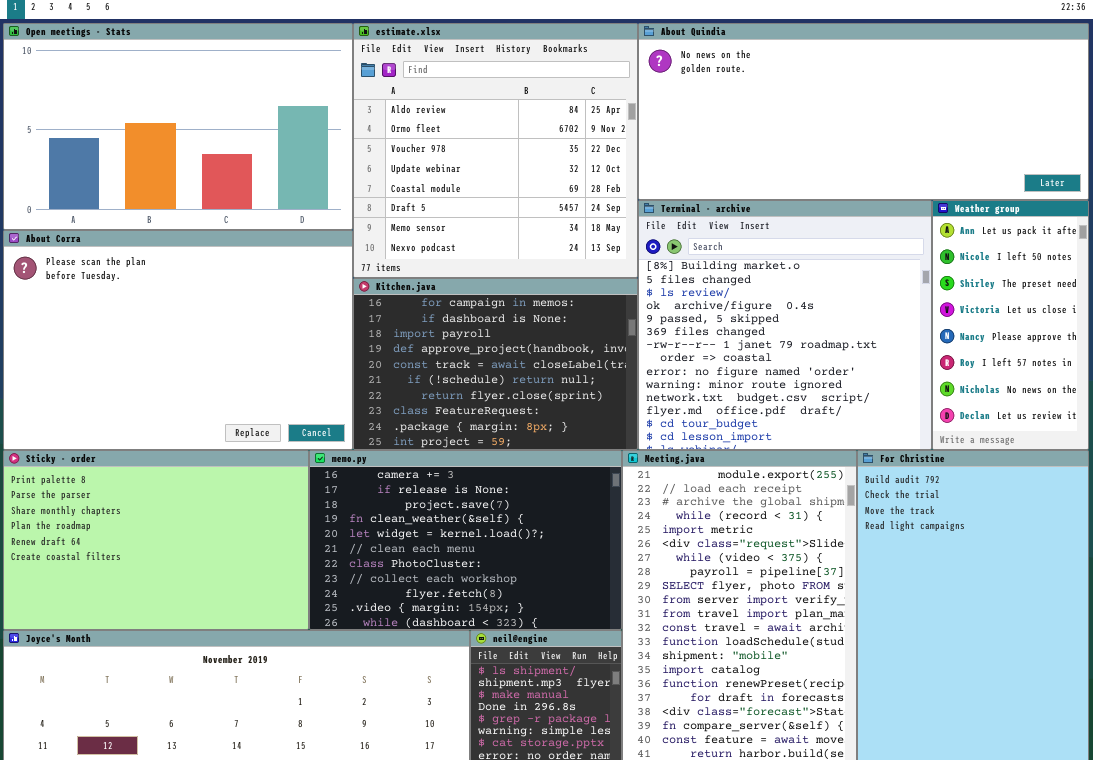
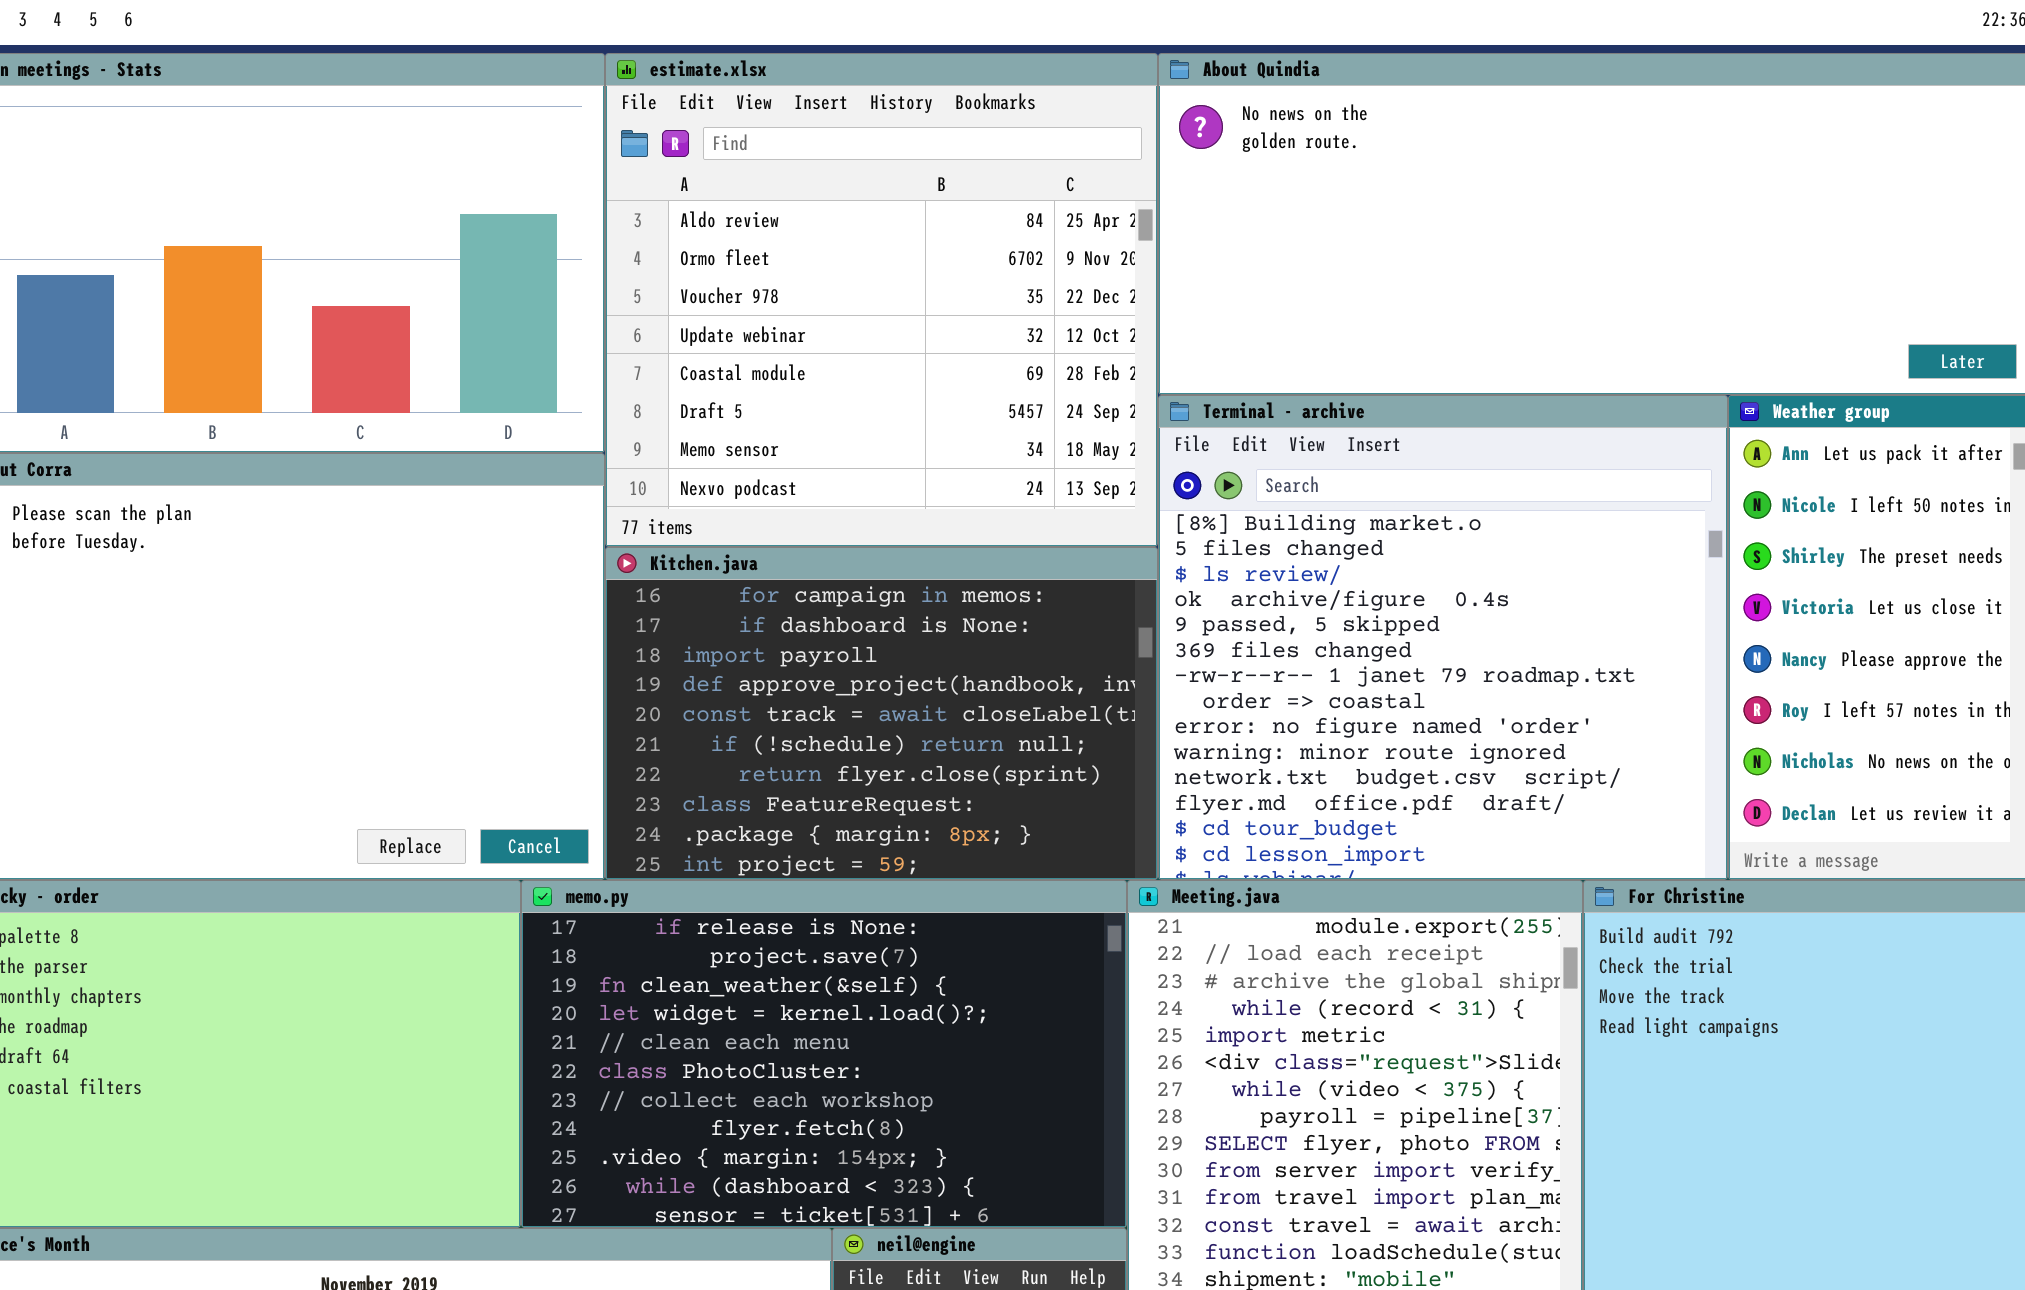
memo.py: [309,450,622,630] -> [521,880,1127,1228], scrolled down 1 row

